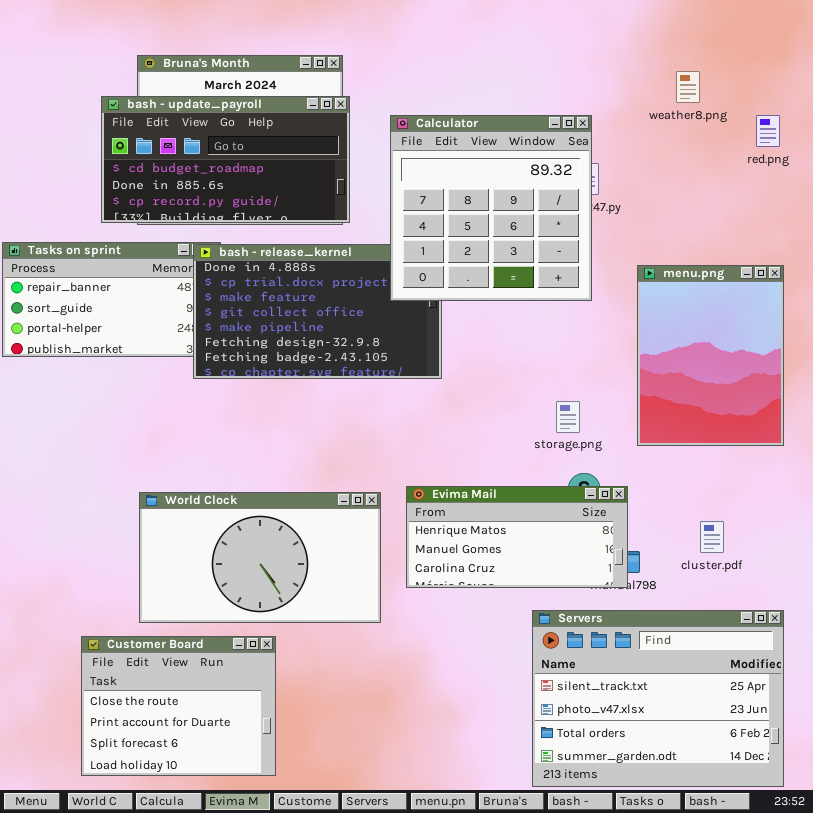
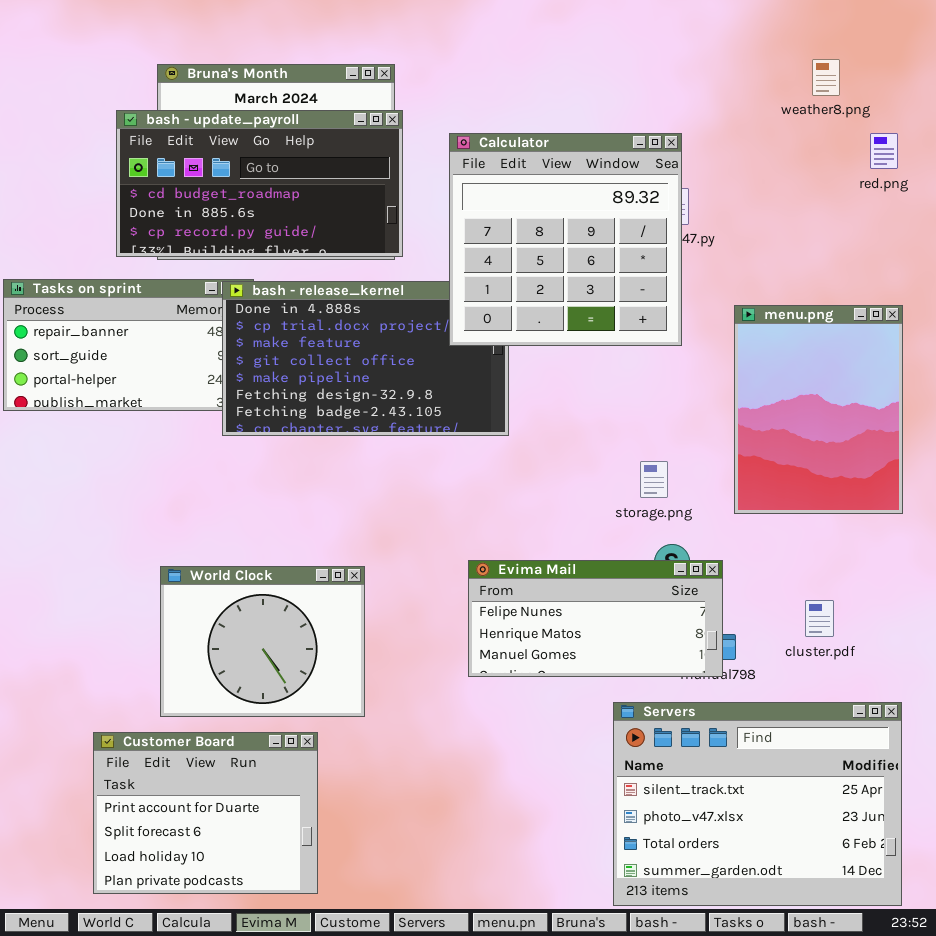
weather8.png: [676,71,700,103] -> [812,59,840,96], moved
Evima Mail: [406,486,628,588] -> [468,560,723,677], scrolled up 1 row
World Clock: [139,492,381,623] -> [160,566,365,717], resized
Customer Board: [81,636,276,776] -> [93,732,318,894], scrolled down 1 row

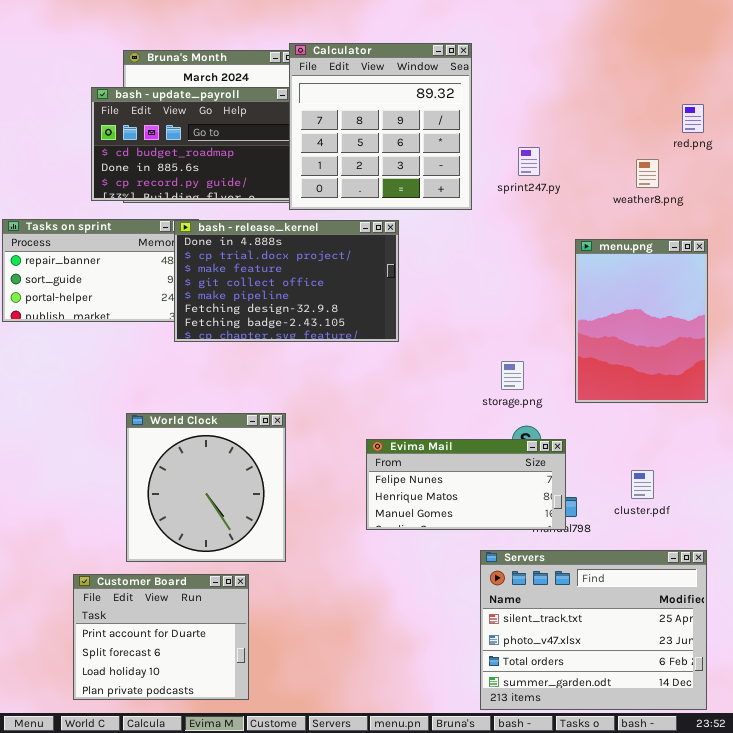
weather8.png: [812,59,840,96] -> [636,159,659,188], moved
Calculator: [449,133,682,346] -> [289,43,472,210], moved
World Clock: [160,566,365,717] -> [126,413,286,562], resized

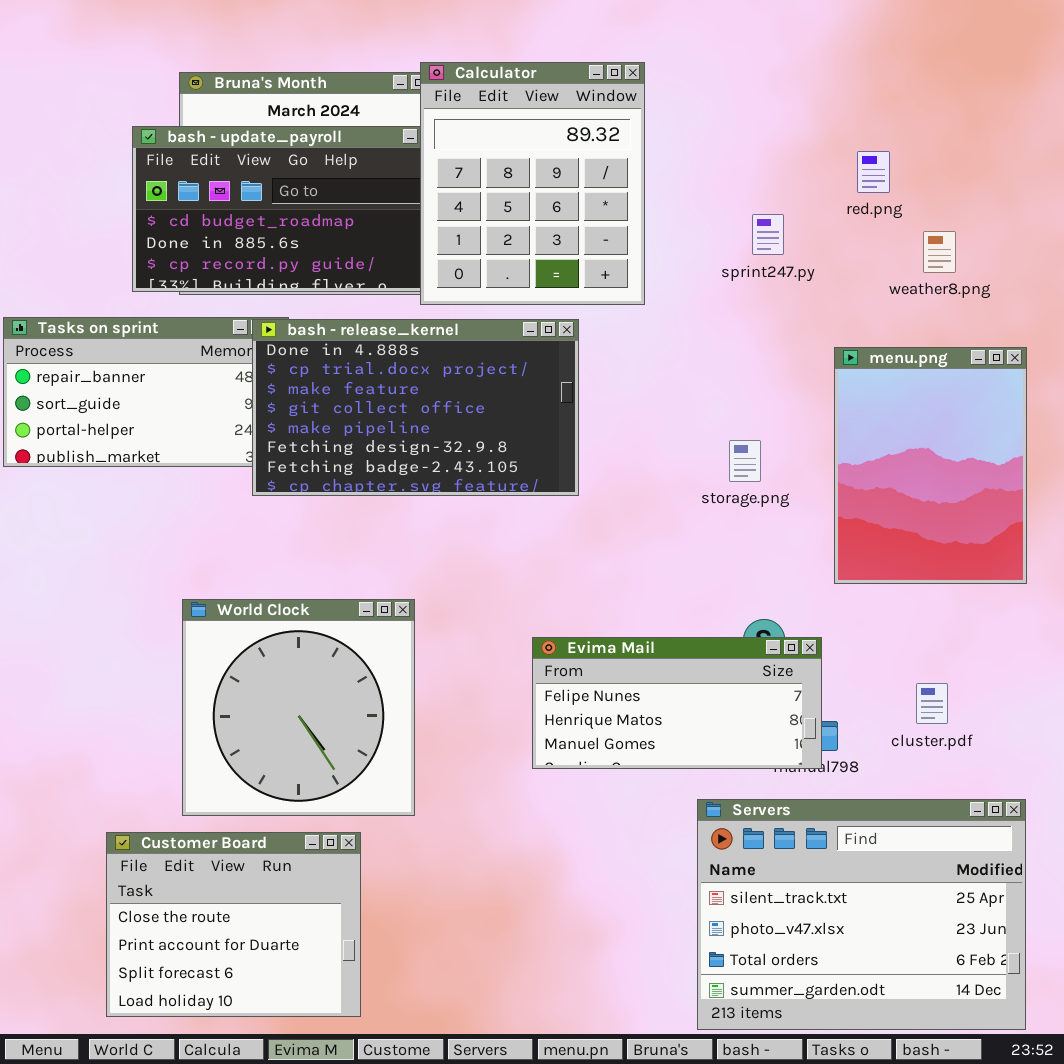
Calculator: [289,43,472,210] -> [420,62,645,305], resized
red.png: [682,104,704,133] -> [857,151,890,193], moved
storage.png: [501,361,524,390] -> [729,440,761,482], moved
Customer Board: [73,574,249,700] -> [106,832,361,1017], scrolled up 1 row

